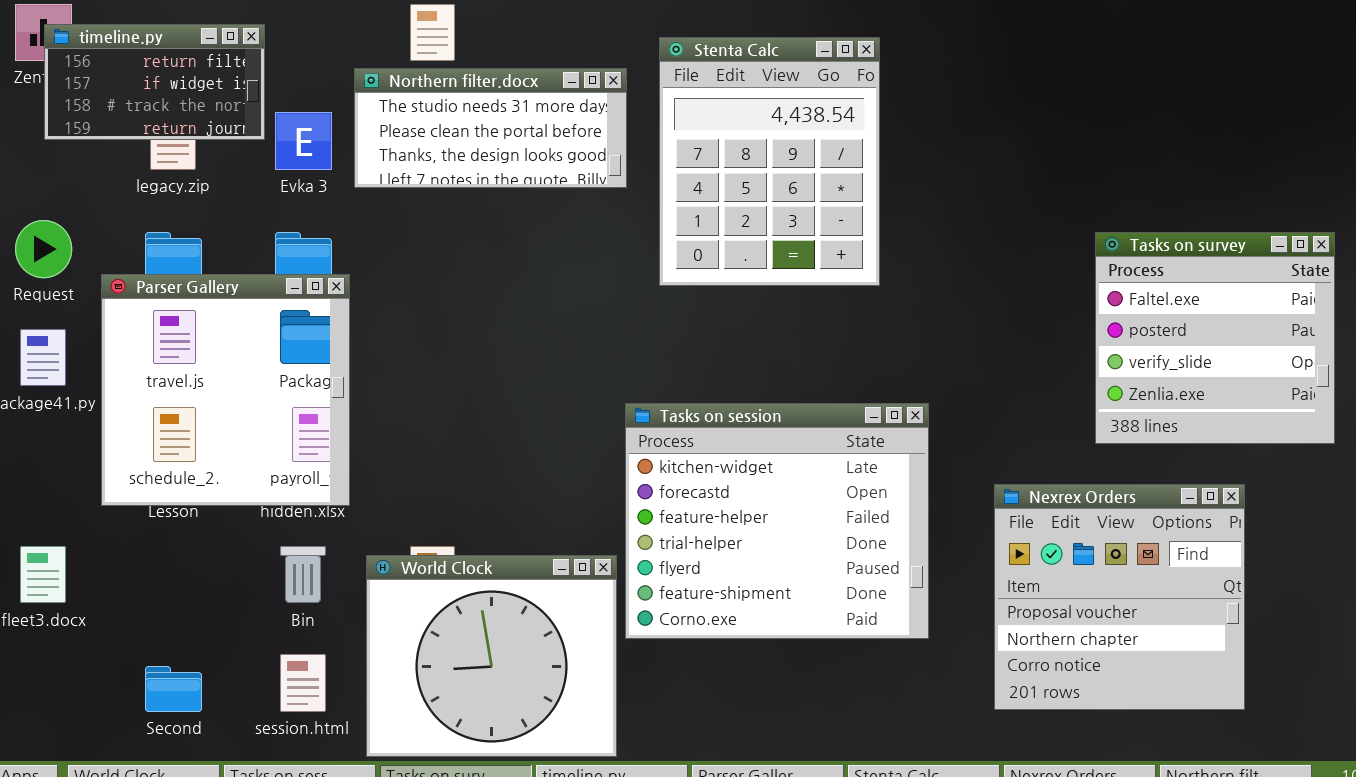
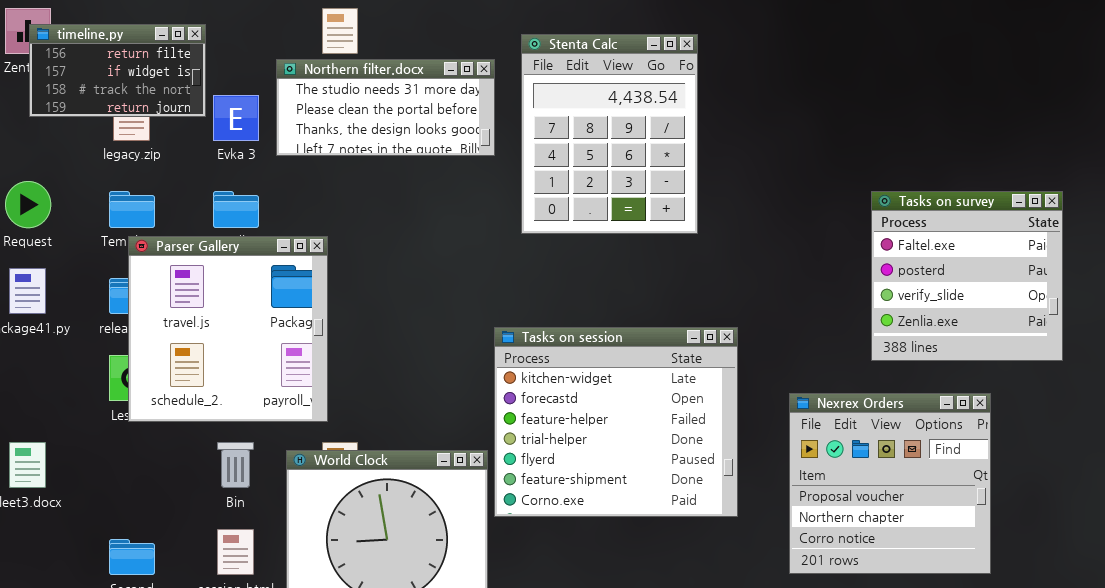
Parser Gallery: [101,274,350,506] -> [128,236,328,422], moved

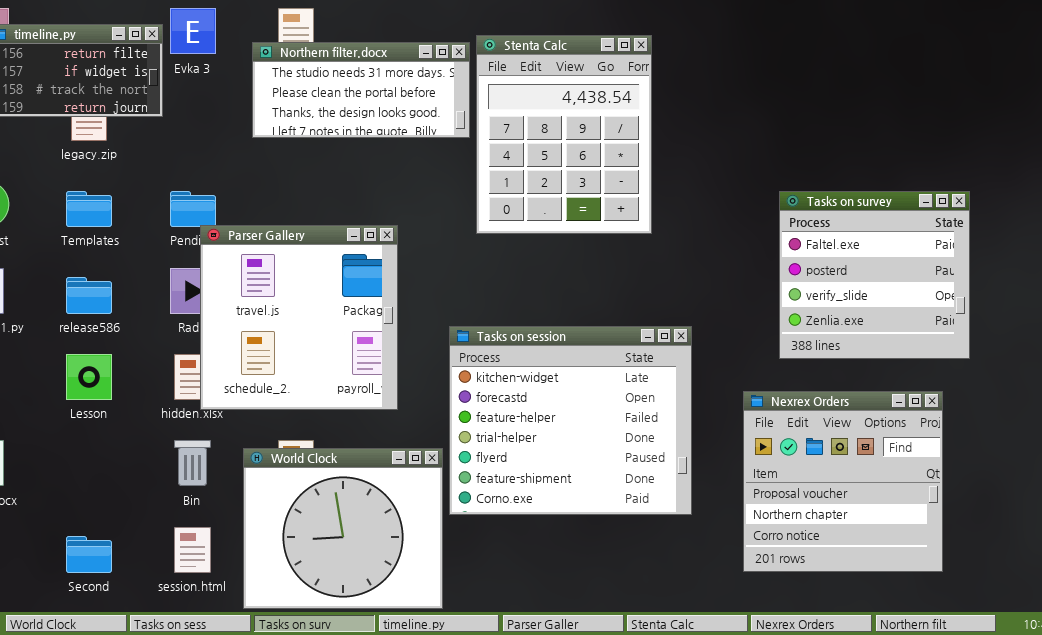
Northern filter.docx: [276,59,495,156] -> [252,42,470,138], moved
Evka 3: [213,95,259,141] -> [170,8,216,54], moved
Tasks on survey: [871,191,1063,361] -> [779,191,970,359], moved
Parser Gallery: [128,236,328,422] -> [200,225,398,410], moved

